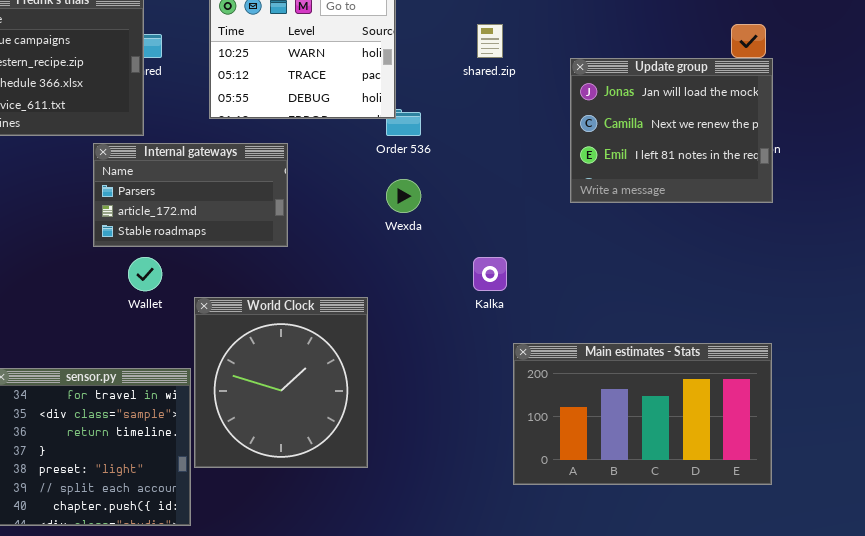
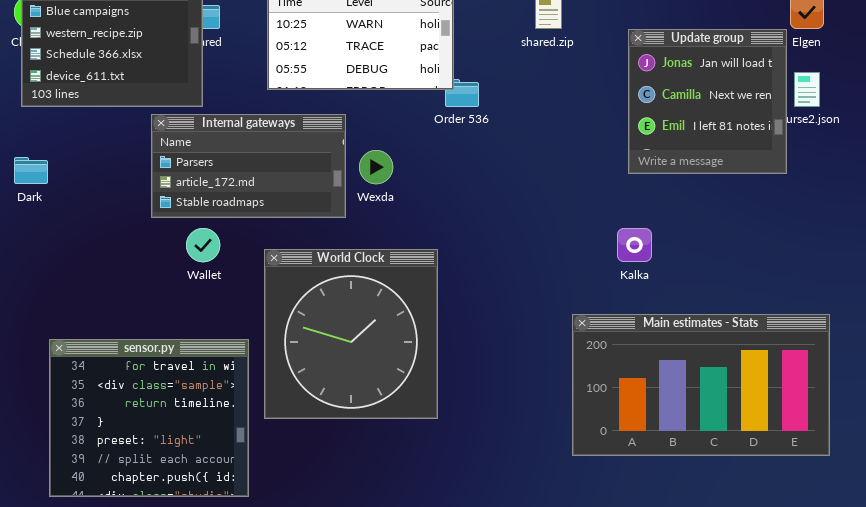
Update group: [570,58,773,203] -> [628,29,787,174], resized
Wexda: [386,179,421,213] -> [359,150,393,184], moved
Kalka: [473,257,507,291] -> [617,228,652,262], moved
World Clock: [194,297,368,468] -> [264,249,438,419], moved

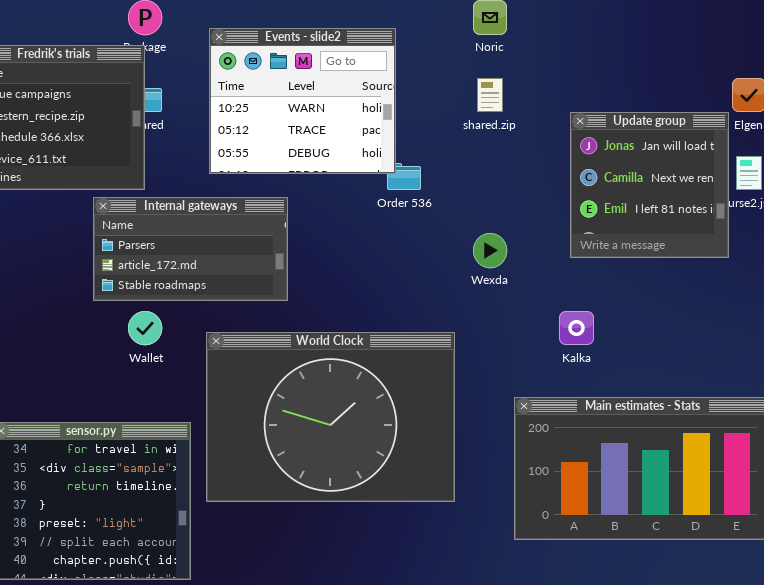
Wexda: [359,150,393,184] -> [473,233,507,268], moved
World Clock: [264,249,438,419] -> [206,332,455,502], resized

